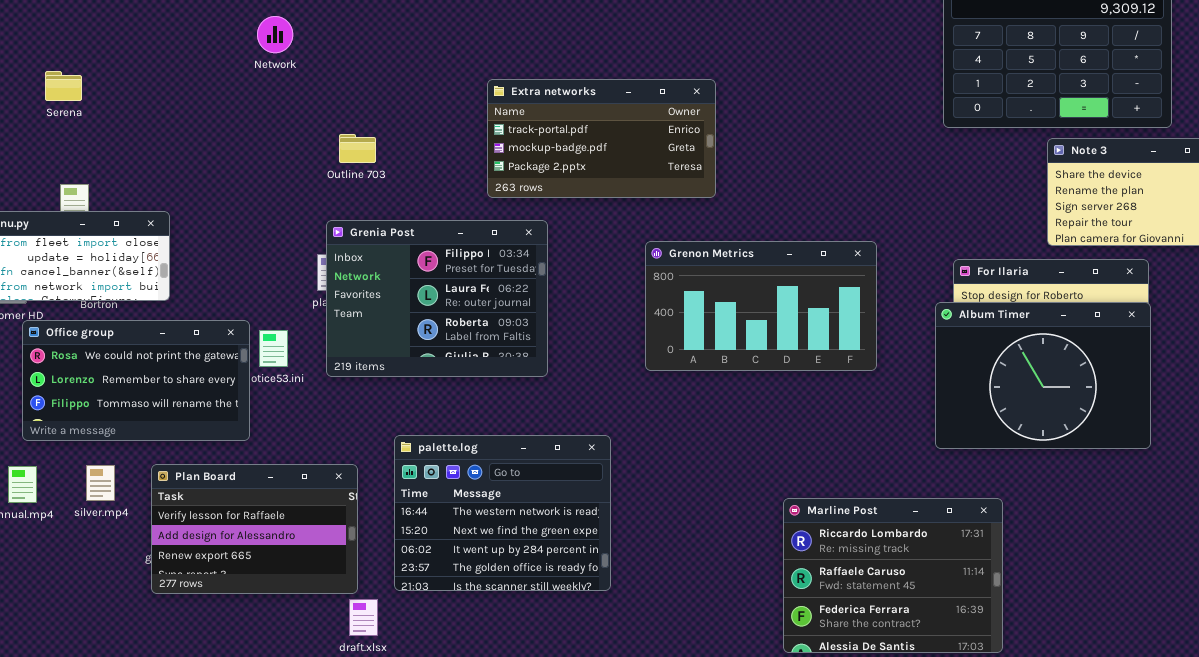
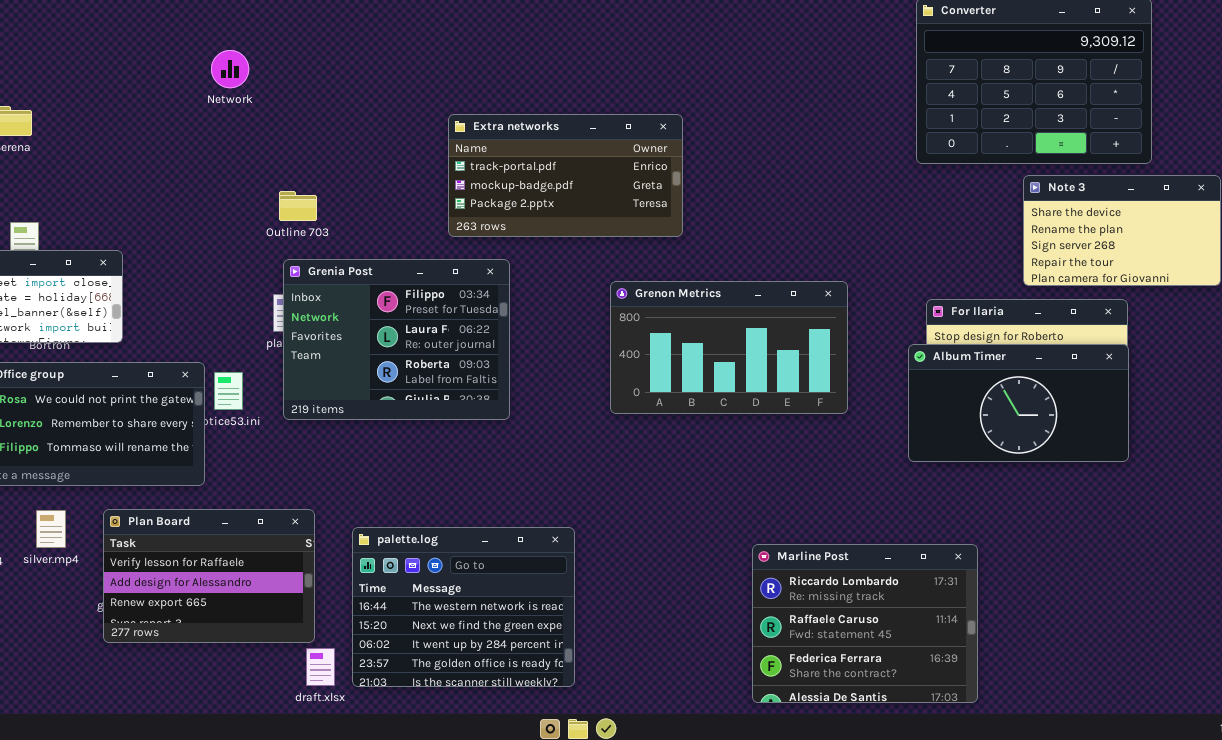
Outline 703: [339,134,376,163] -> [279,191,317,221], moved
Album Timer: [935,302,1151,449] -> [908,344,1129,462], resized
palette.log: [394,435,611,591] -> [352,527,575,687], moved

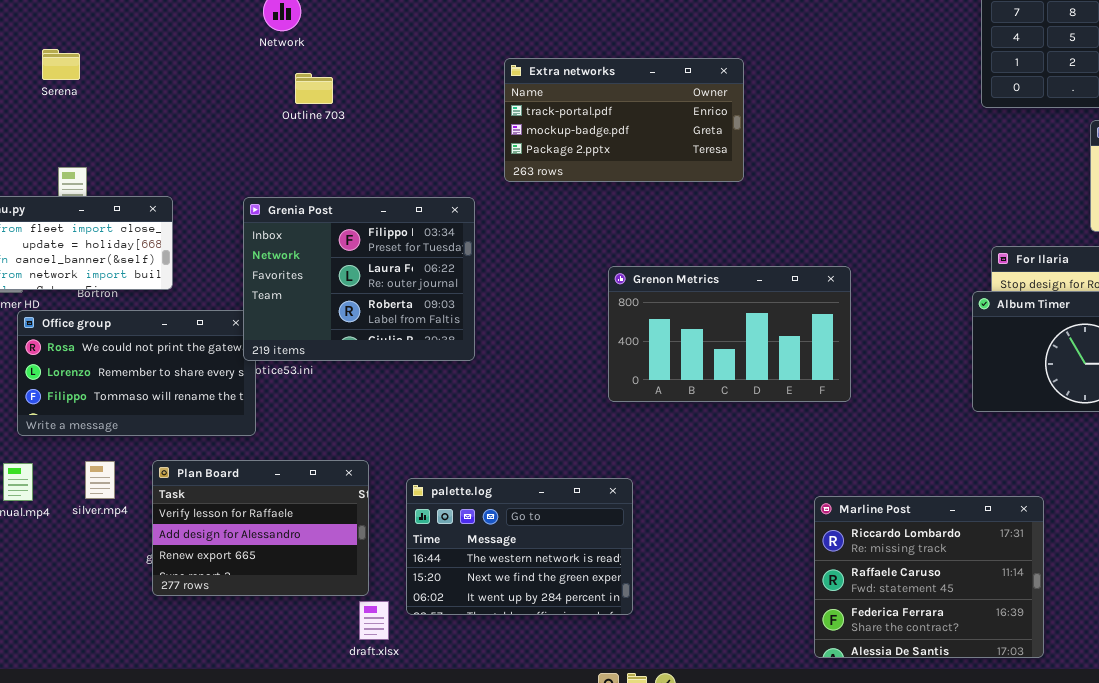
Outline 703: [279,191,317,221] -> [295,73,333,104], moved
Grenia Post: [283,259,510,420] -> [243,197,475,361], moved
Grenon Metrics: [610,281,848,414] -> [608,266,851,402], moved
palette.log: [352,527,575,687] -> [406,478,633,615], resized

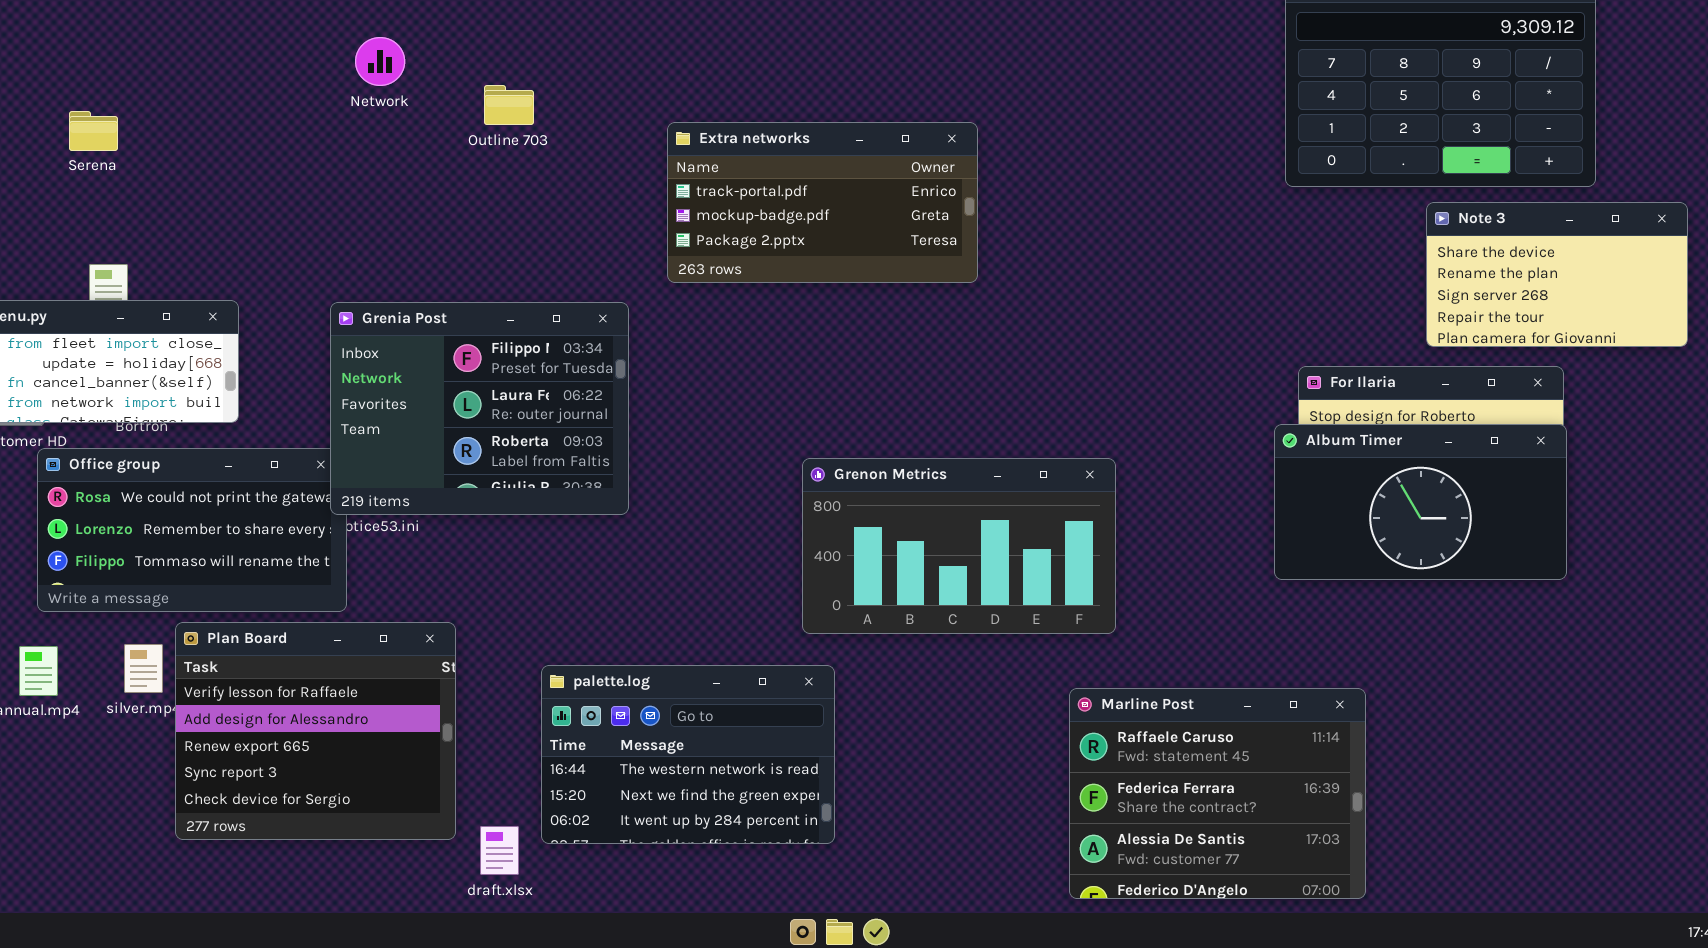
Outline 703: [295,73,333,104] -> [484,85,534,125], moved
Grenon Metrics: [608,266,851,402] -> [802,458,1116,634], moved
Plan Board: [152,460,369,596] -> [175,622,456,840], moved, resized
Marline Post: [814,496,1044,658] -> [1069,688,1366,899], scrolled down 1 row

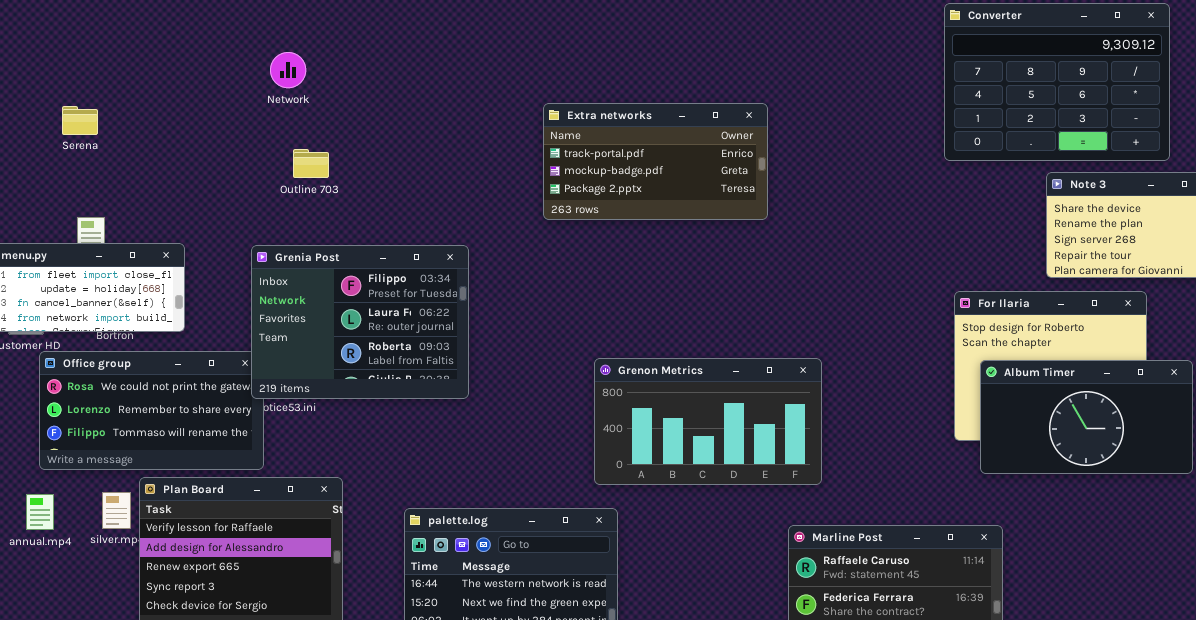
Outline 703: [484,85,534,125] -> [293,149,329,178], moved
Extra networks: [667,122,978,283] -> [543,103,768,220], moved
Album Timer: [1274,424,1567,580] -> [980,360,1193,474], moved

